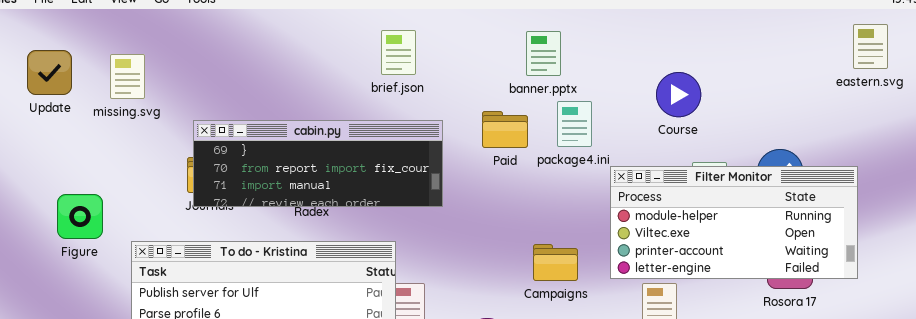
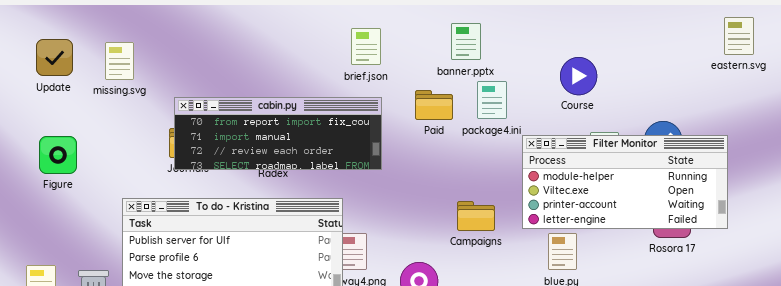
brief.json: [381,30,416,75] -> [351,28,381,65], moved
cabin.py: [193,120,443,207] -> [174,97,382,170], scrolled down 1 row
Figure: [57,194,103,239] -> [39,136,77,174], moved

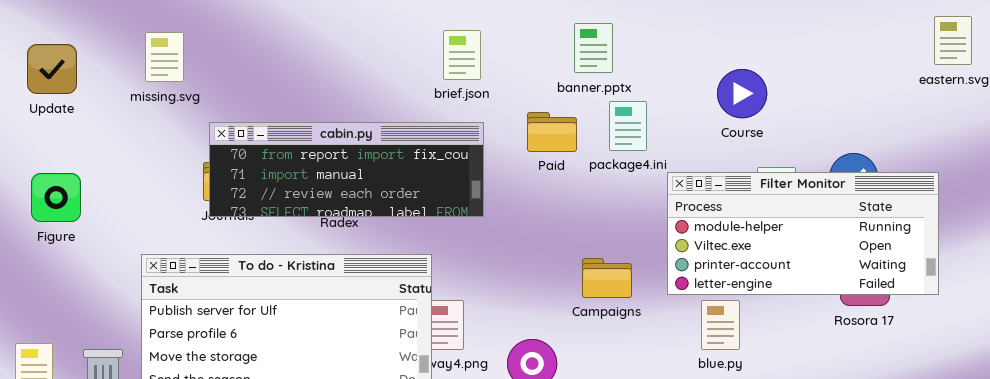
missing.svg: [105,42,134,80] -> [145,32,184,82], moved

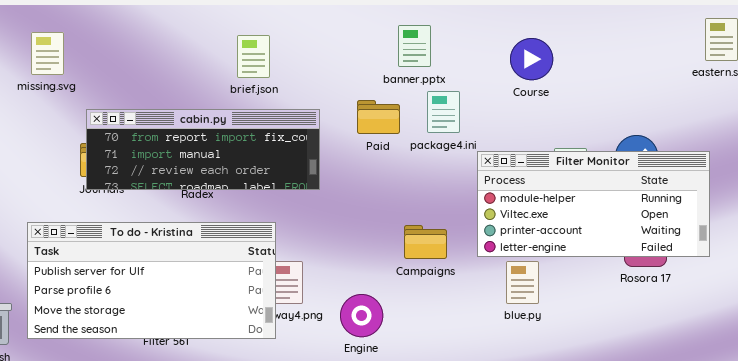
brief.json: [443,30,481,80] -> [237,35,270,78], moved
Course: [717,69,767,118] -> [510,38,553,80], moved

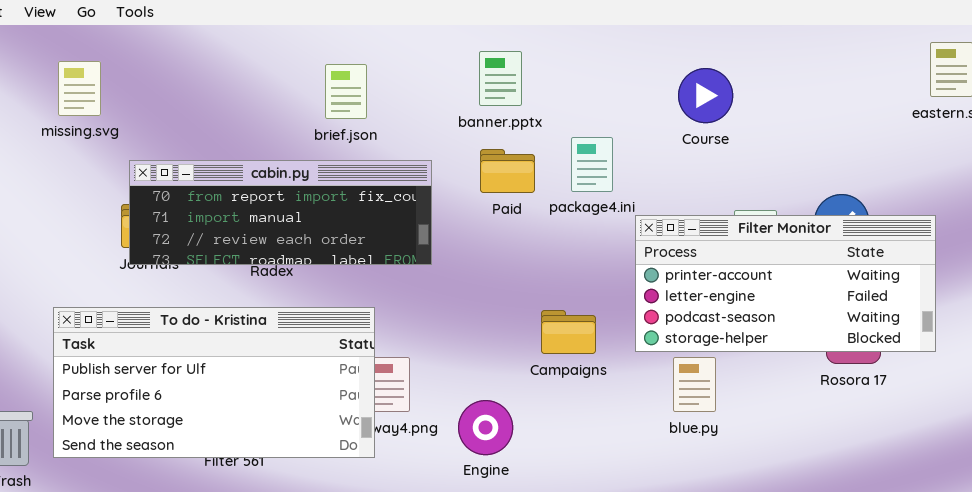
banner.pptx: [398,25,431,67] -> [479,51,522,106], moved
Filter Monitor: [477,151,710,257] -> [635,215,936,352], scrolled down 2 rows

